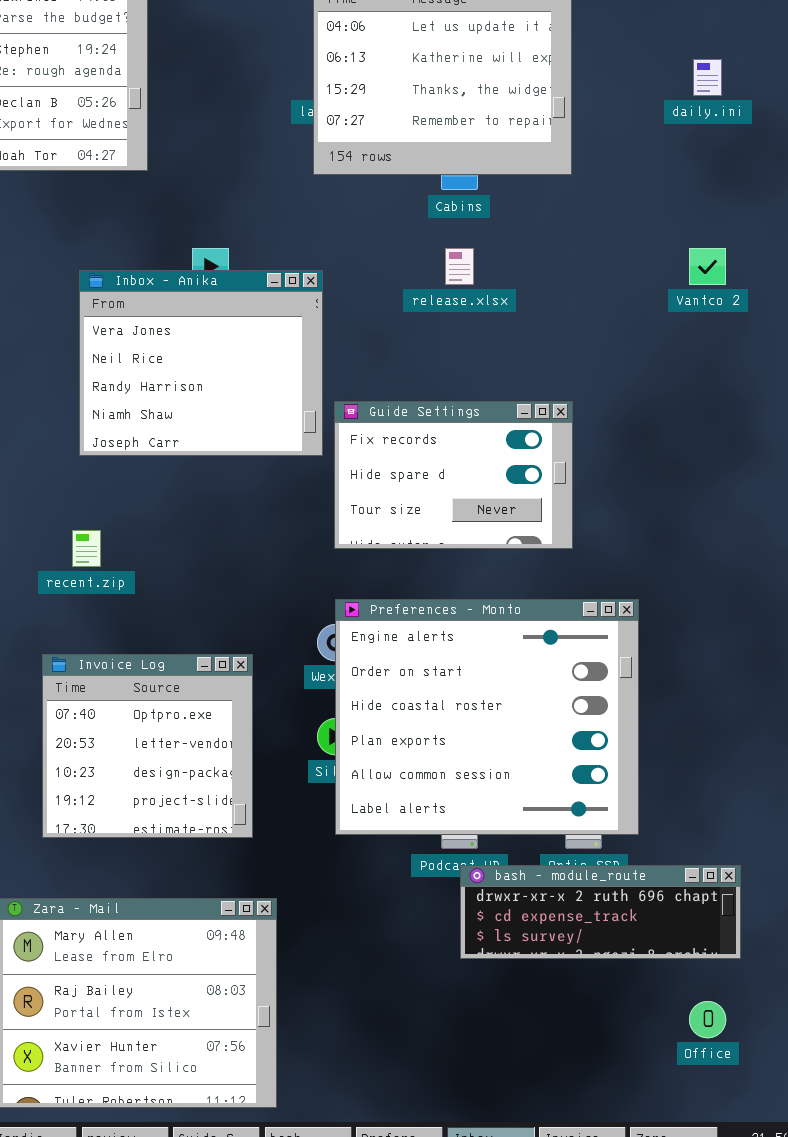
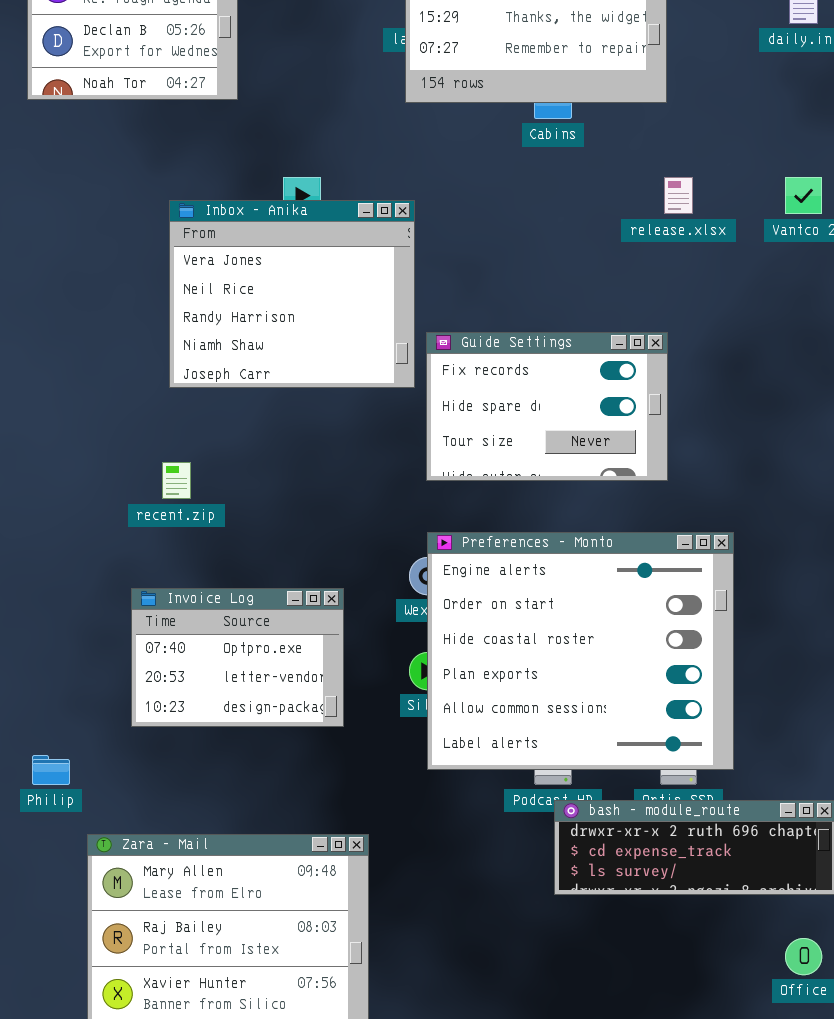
release.xlsx: [445,248,474,285] -> [664,177,693,214], moved
Invoice Log: [42,654,253,838] -> [131,588,344,727], resized

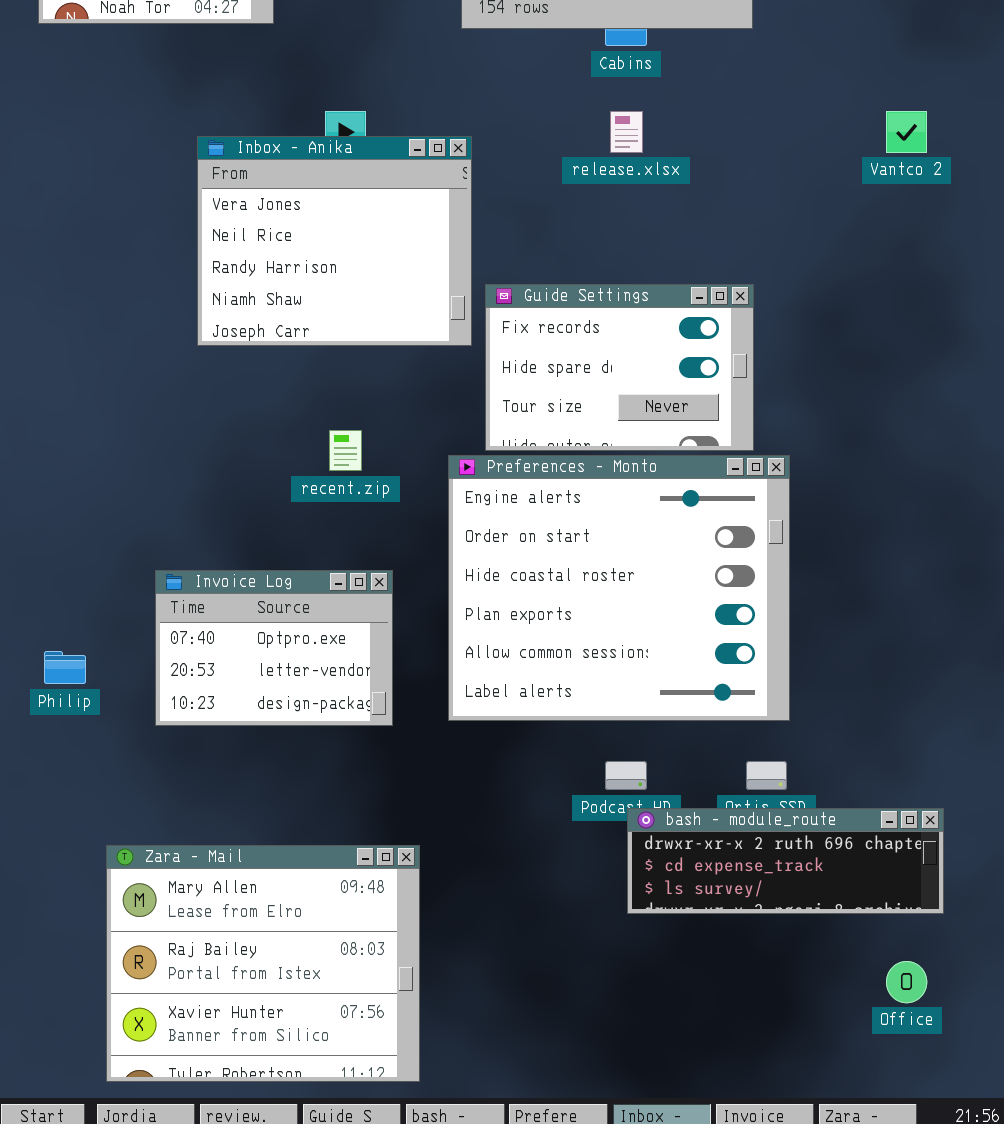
release.xlsx: [664,177,693,214] -> [610,111,643,153], moved
recent.zip: [162,462,191,499] -> [329,430,362,471], moved
Preferences - Monto: [427,532,734,770] -> [448,455,790,721], moved
Philip: [32,755,70,785] -> [44,651,86,684], moved

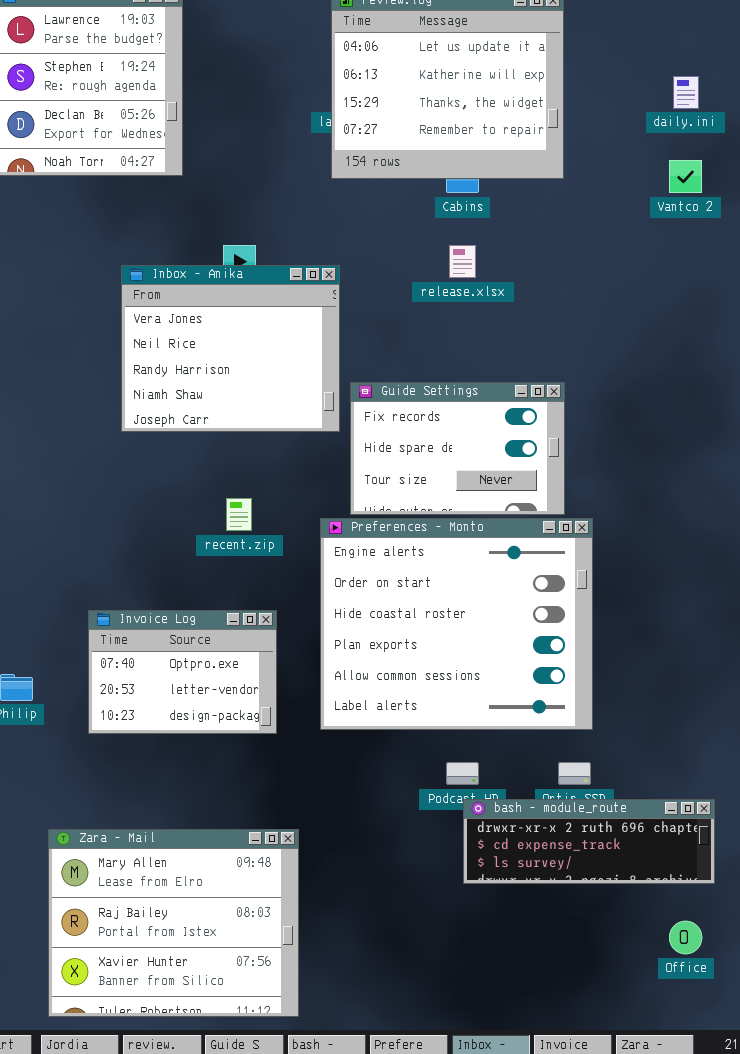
Vantco 2: [886,111,927,153] -> [669,160,702,193], moved

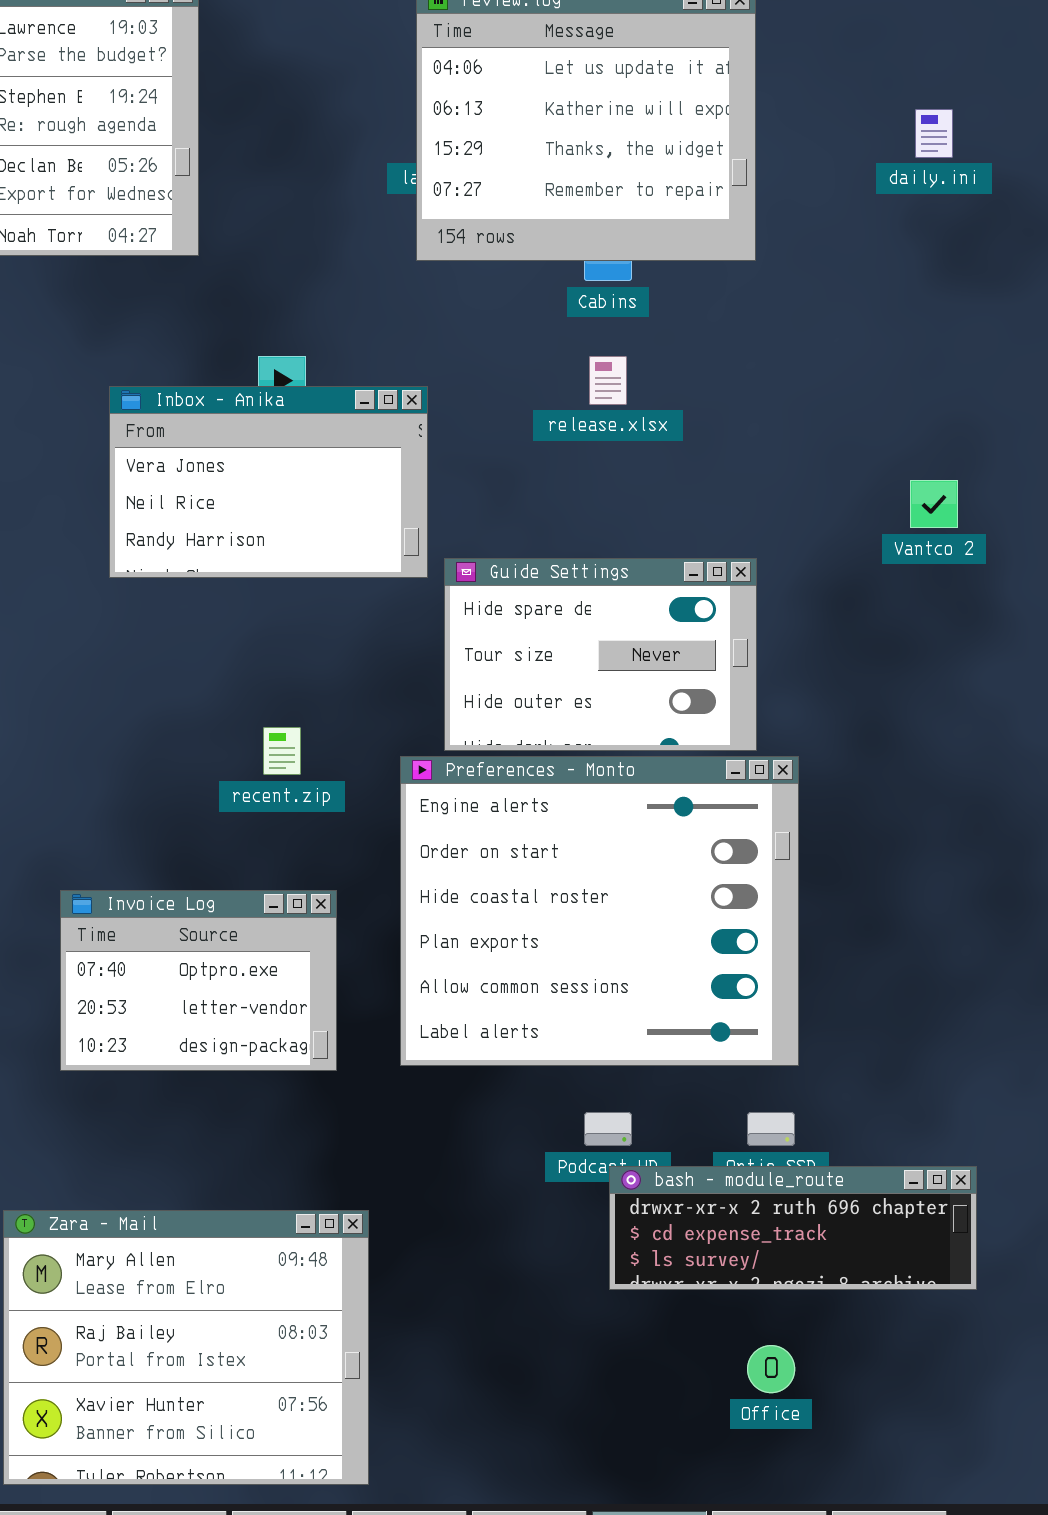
Vantco 2: [669,160,702,193] -> [910,480,958,528], moved
Inbox - Anika: [121,265,340,432] -> [109,386,428,578], resized
Guide Settings: [350,382,565,515] -> [444,558,757,751], scrolled down 1 row
Office: [669,921,702,954] -> [747,1345,795,1393], moved

